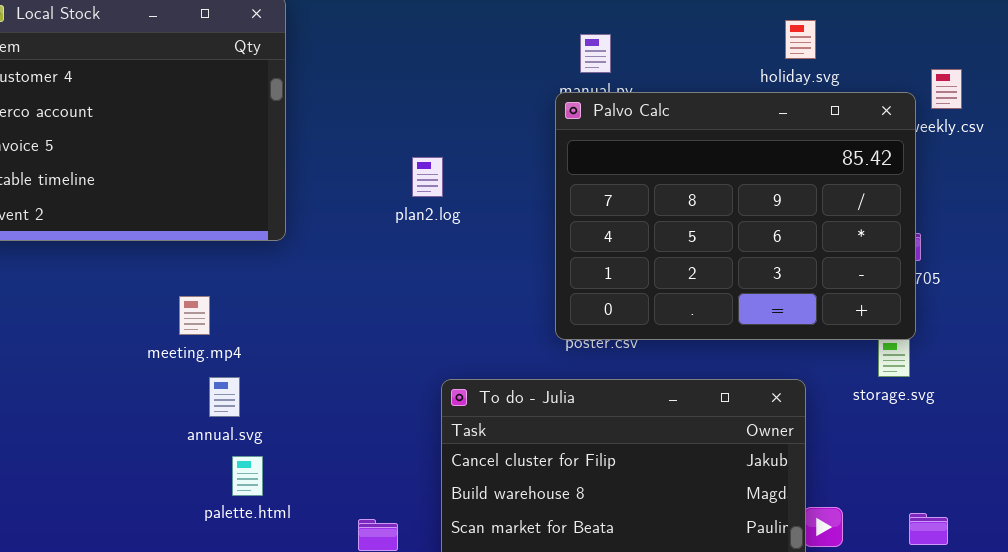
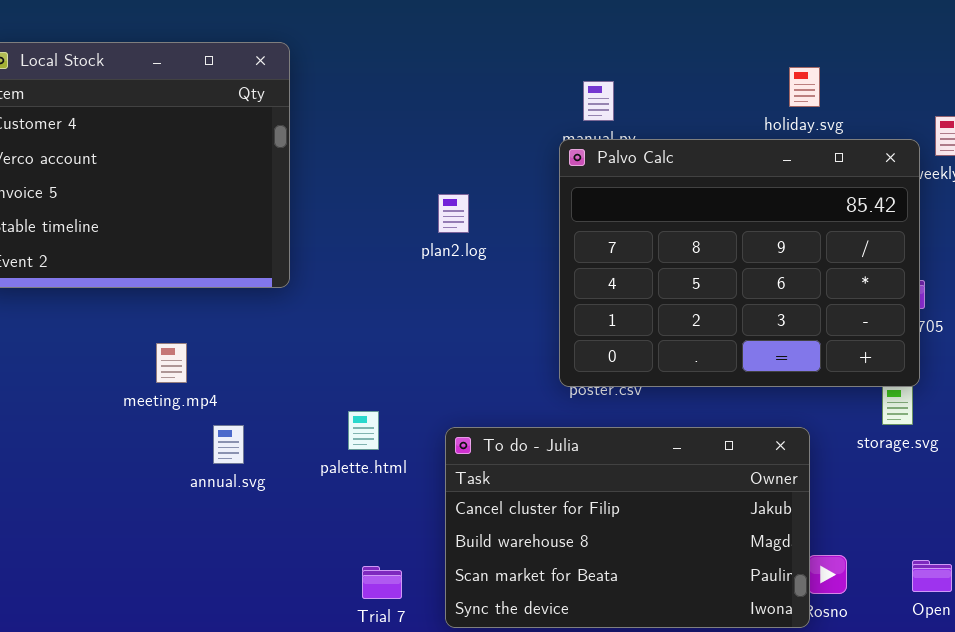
plan2.log: [412,157,443,197] -> [438,194,469,233], moved
meeting.mp4: [179,296,210,335] -> [156,343,187,383], moved
palette.html: [232,456,263,496] -> [348,411,379,450], moved

